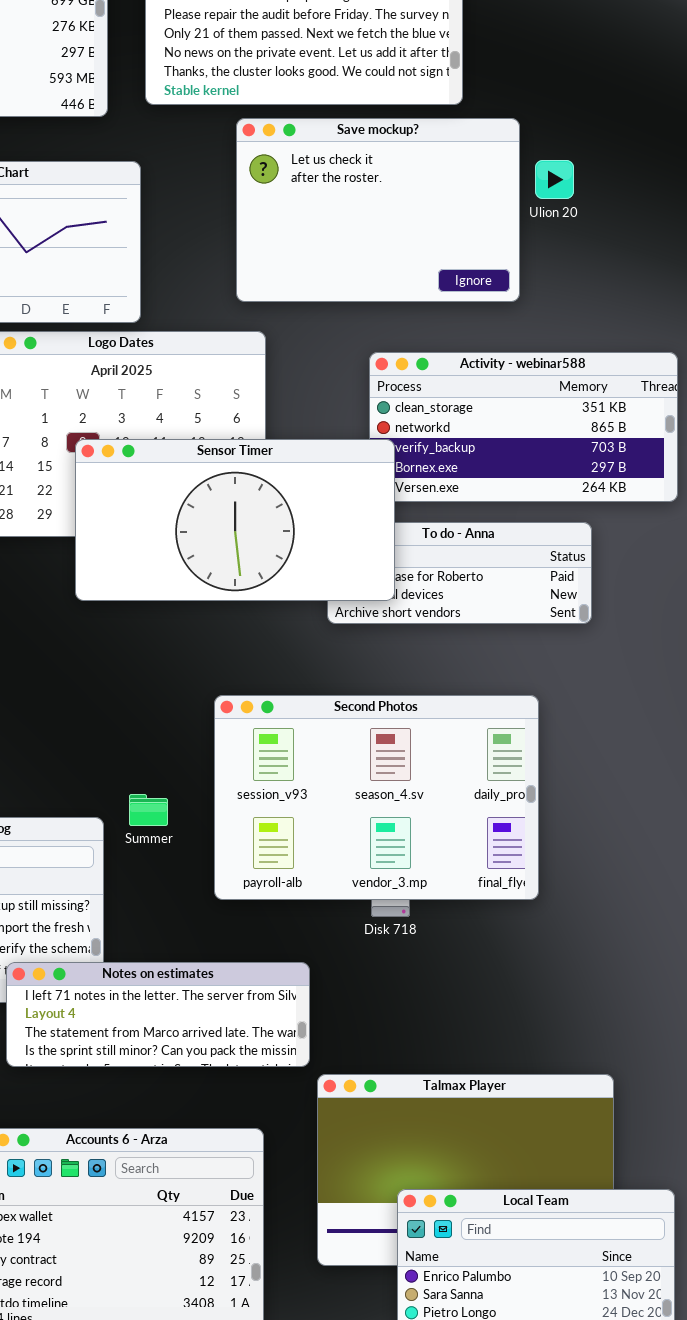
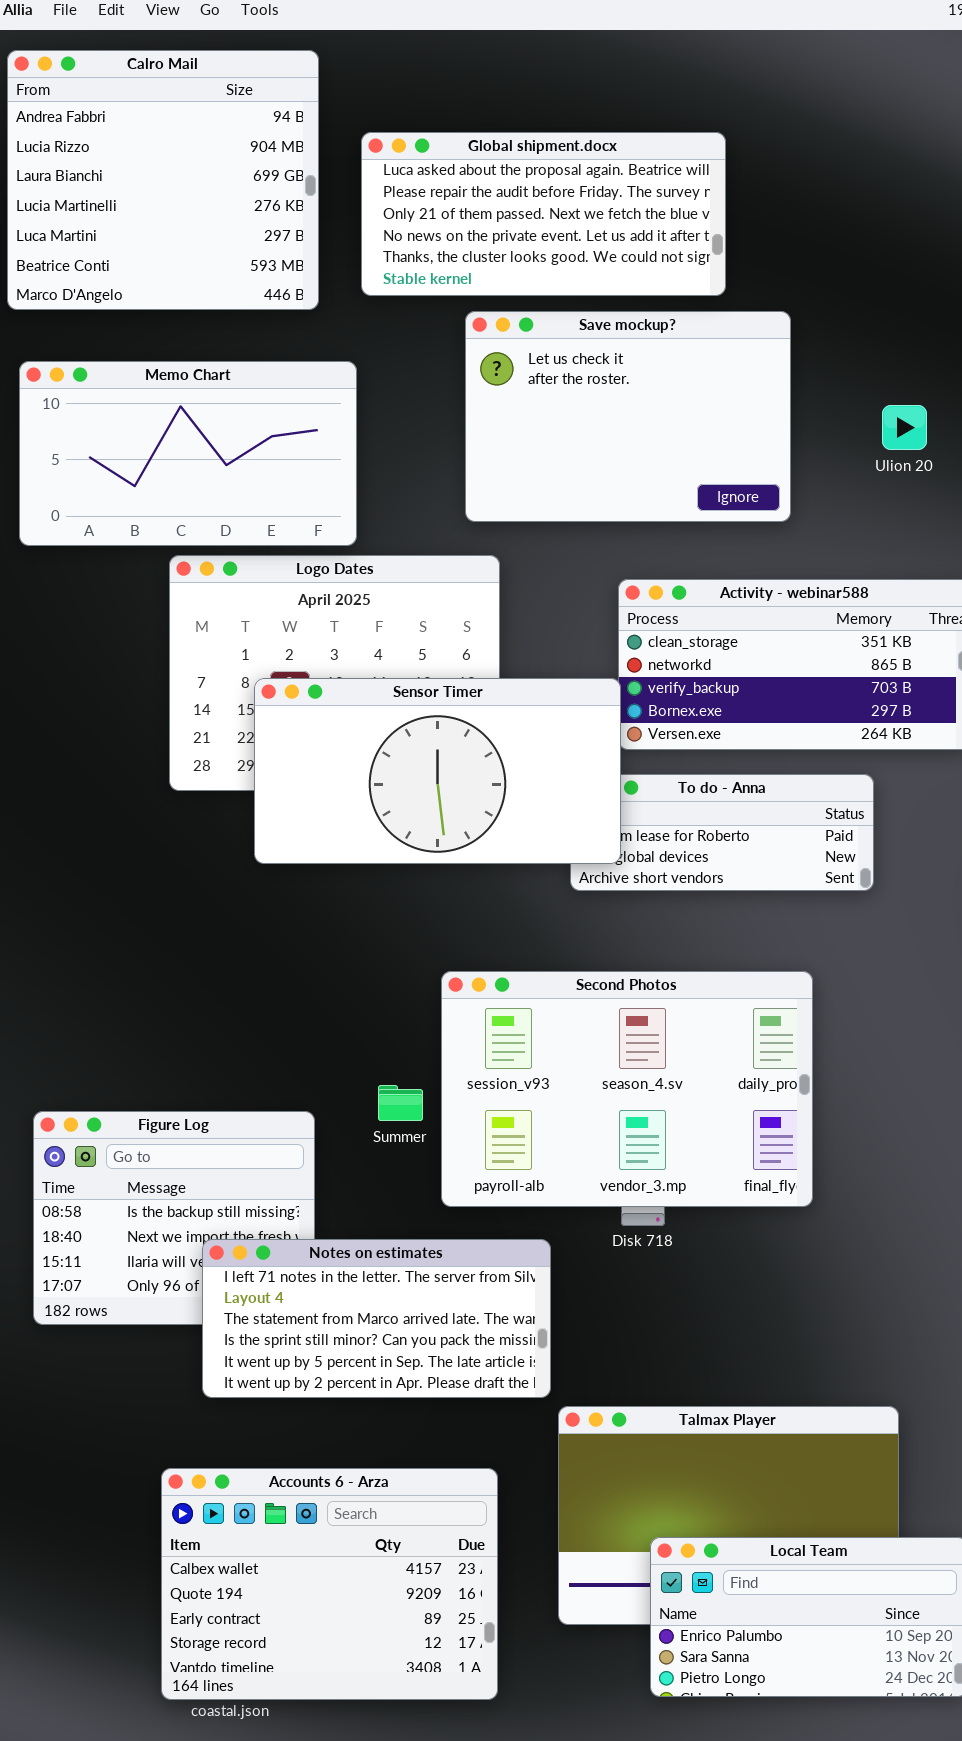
Ulion 20: [535,160,574,199] -> [882,405,927,450], moved
Sensor Timer: [75,439,395,601] -> [254,678,621,864], moved
Summer: [129,794,168,826] -> [378,1085,423,1121], moved
Notes on estimates: [6,962,310,1067] -> [202,1239,551,1398], resized

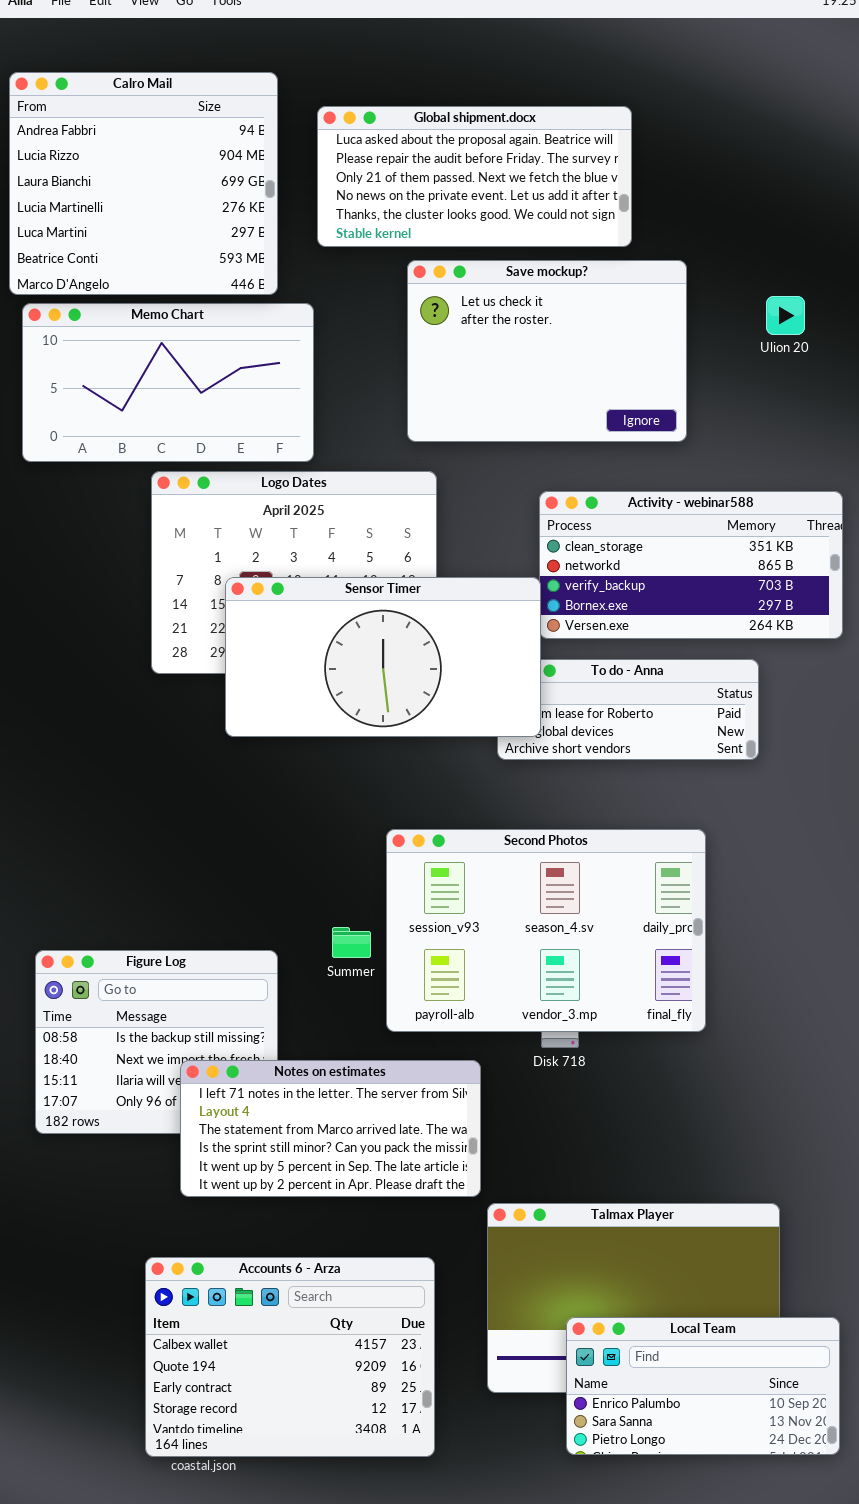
Calro Mail: [7,50,319,310] -> [9,72,278,295], moved
Ulion 20: [882,405,927,450] -> [766,296,805,335], moved

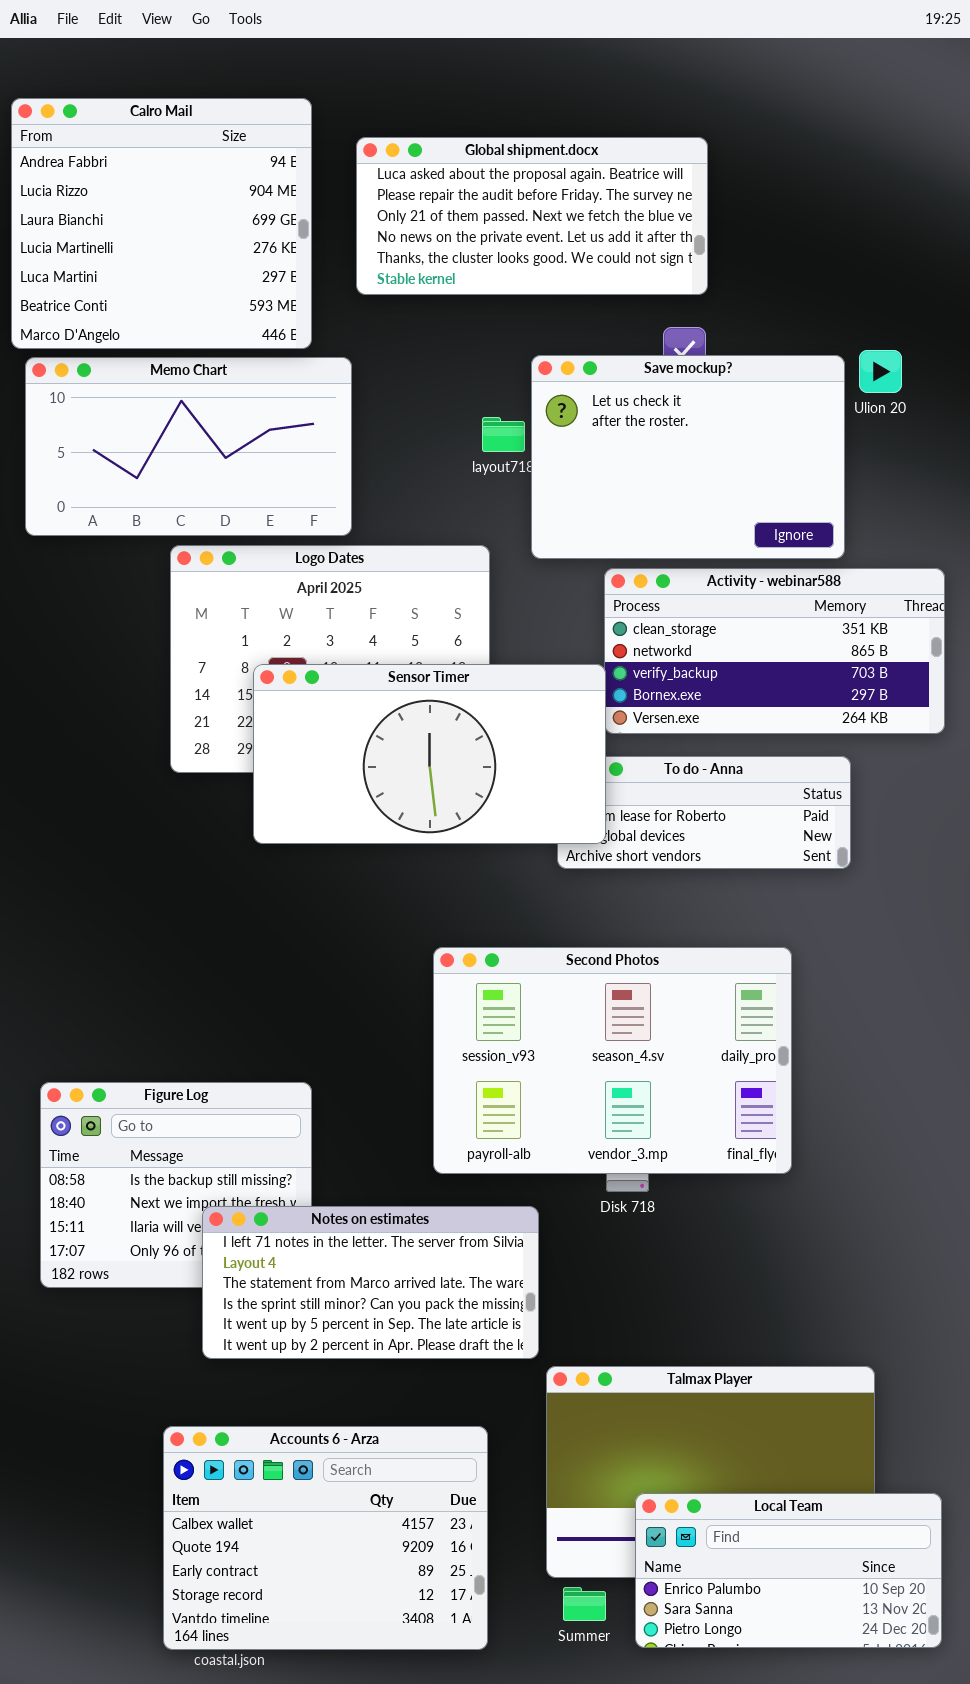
Save mockup?: [407,260,687,442] -> [531,355,845,559], moved
Summer: [332,927,371,958] -> [563,1587,606,1621], moved

